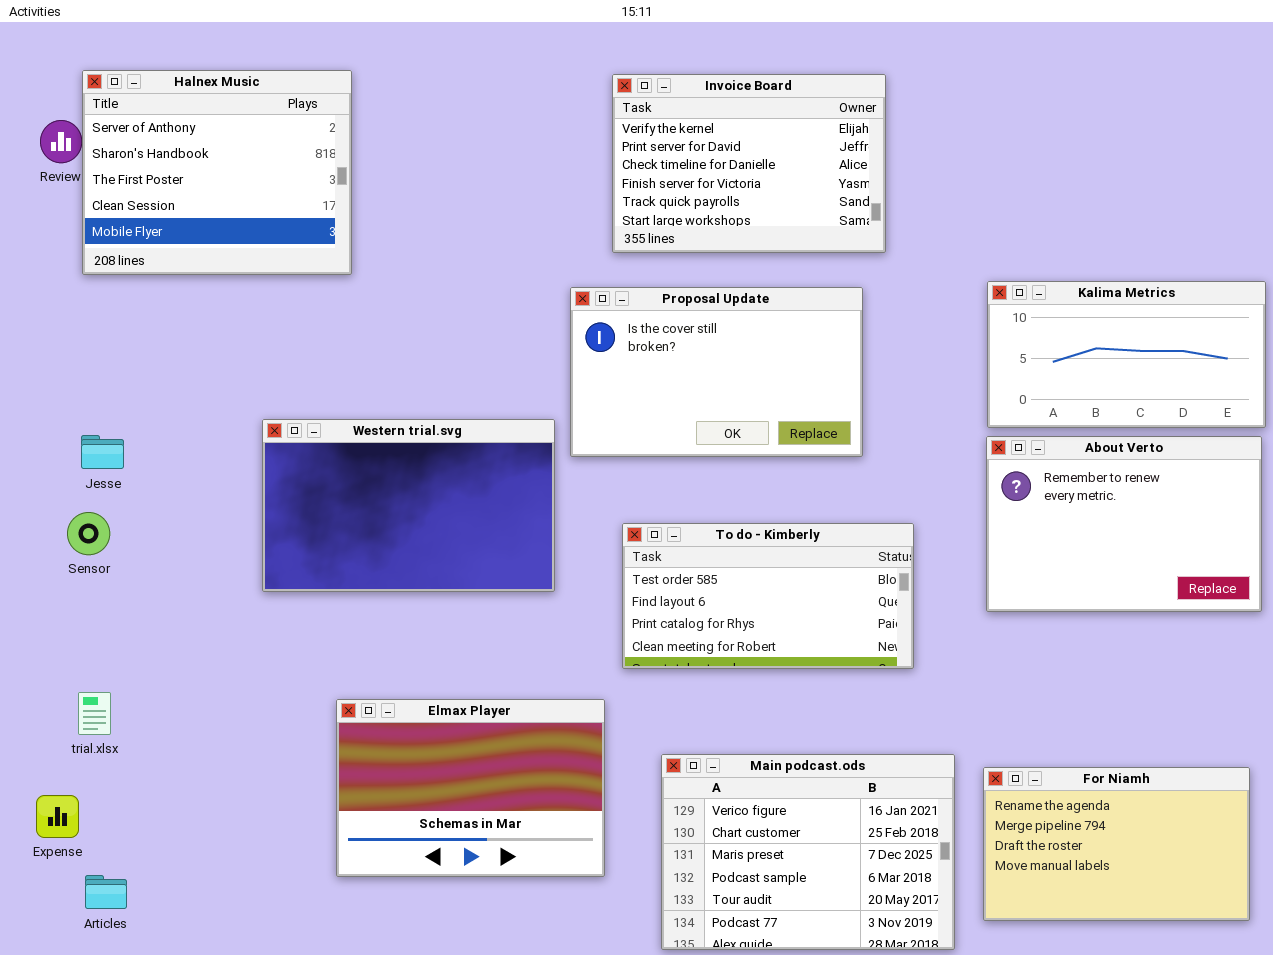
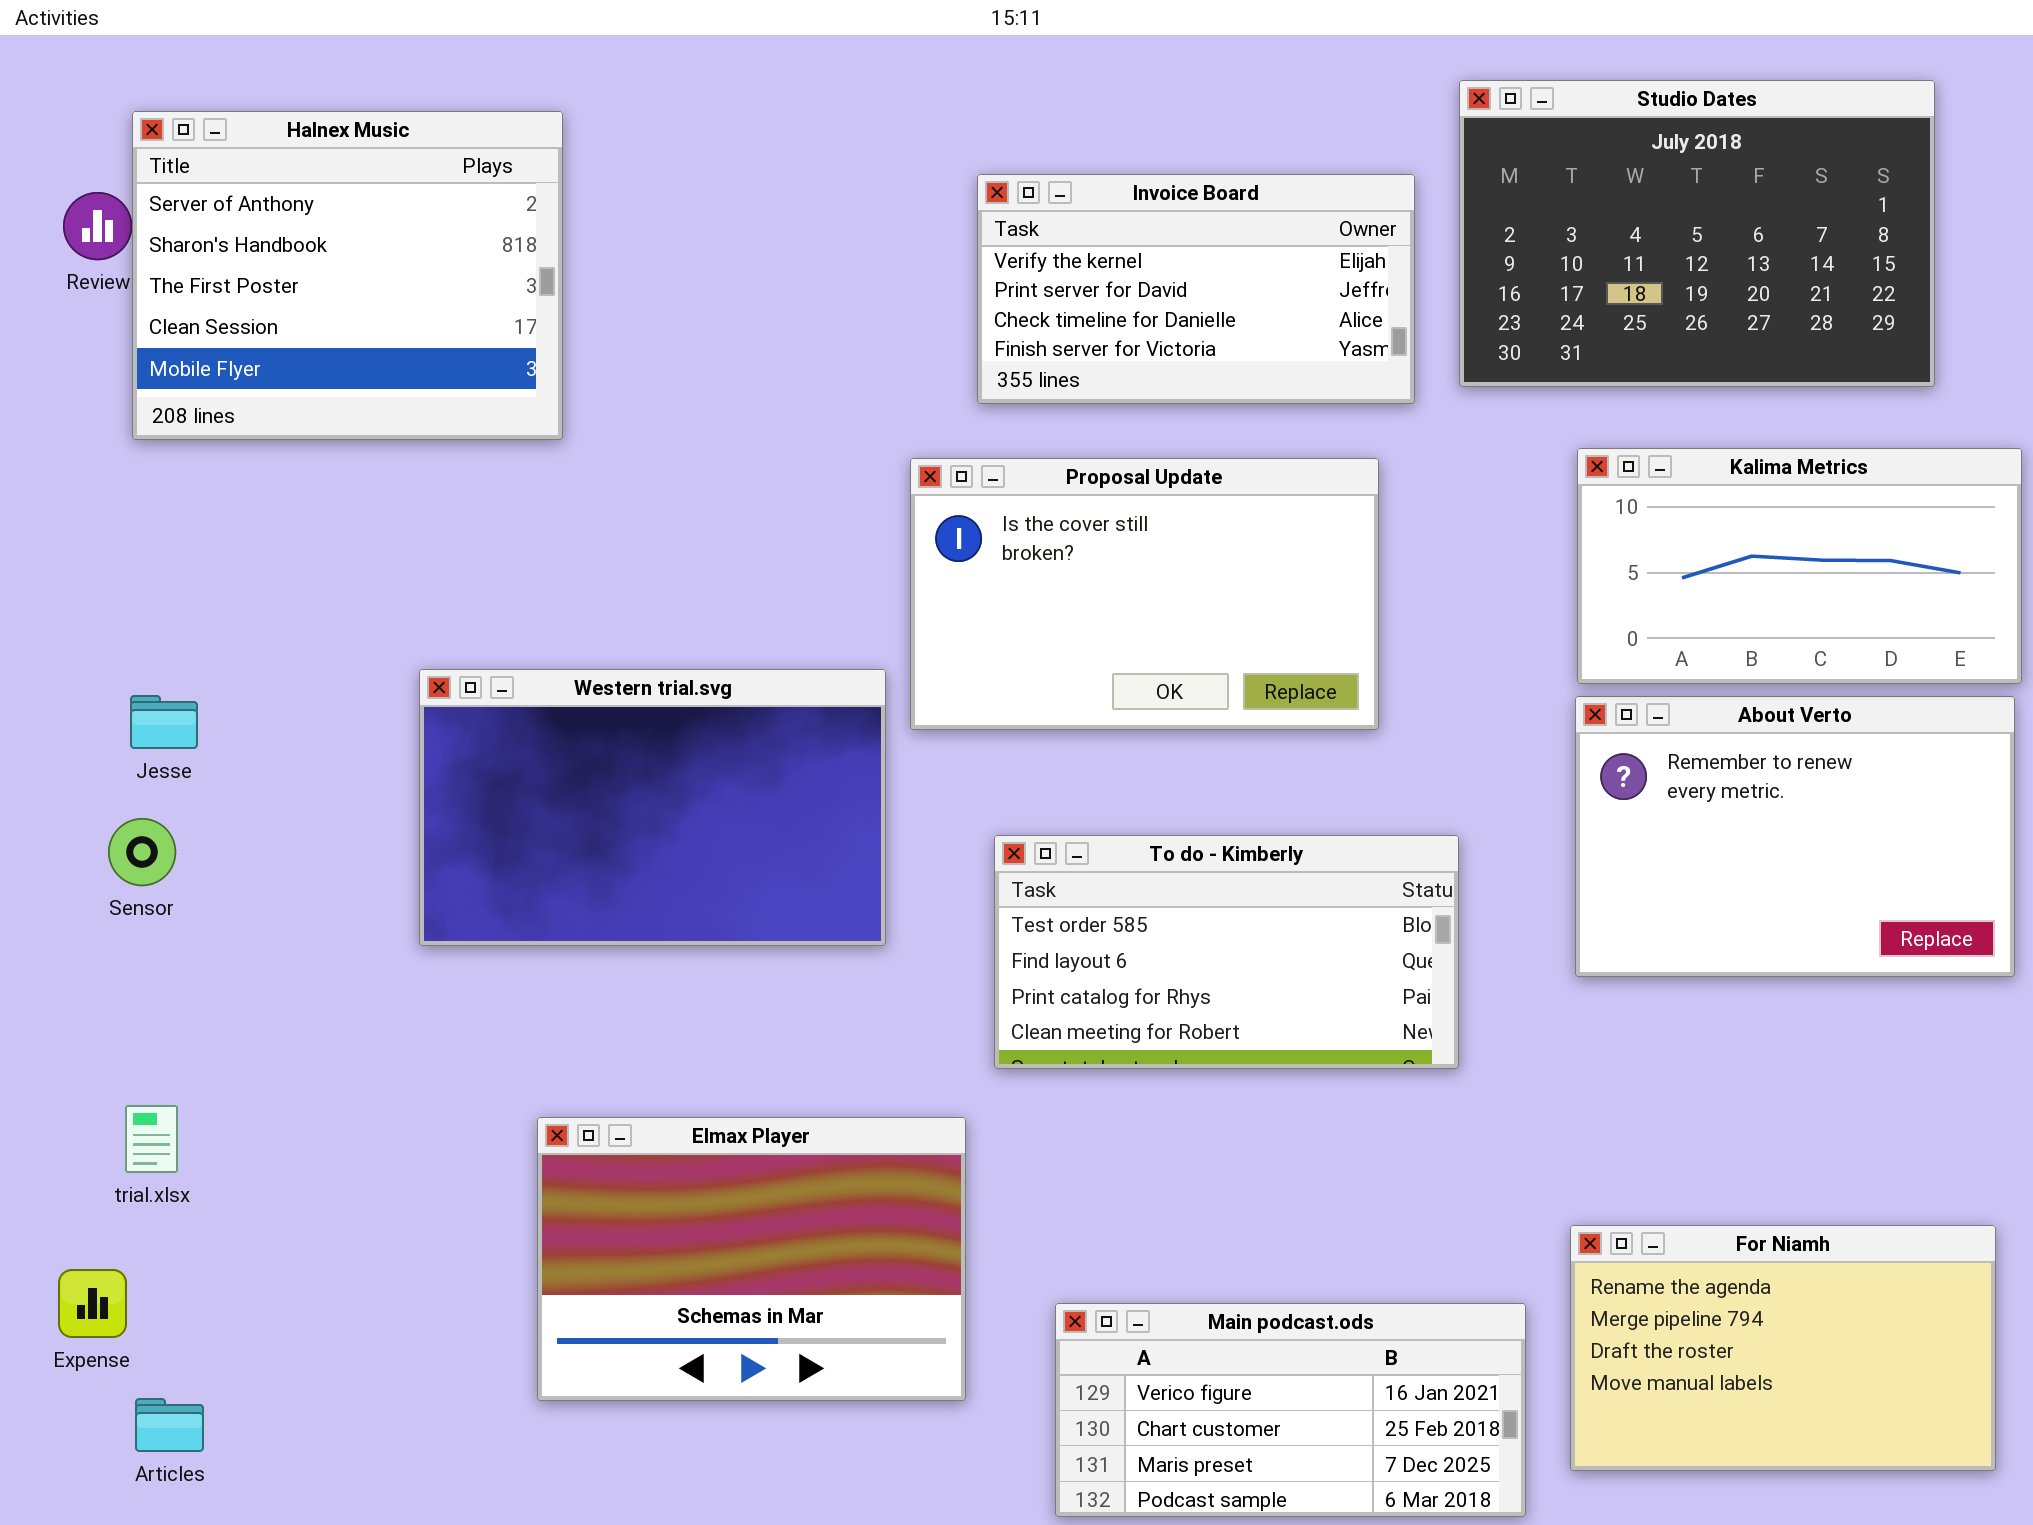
Studio Dates: none -> [1459,80,1935,387], opened
Invoice Board: [612,74,886,253] -> [977,174,1415,404], resized
Main podcast.ods: [661,754,955,950] -> [1055,1303,1526,1517], resized

